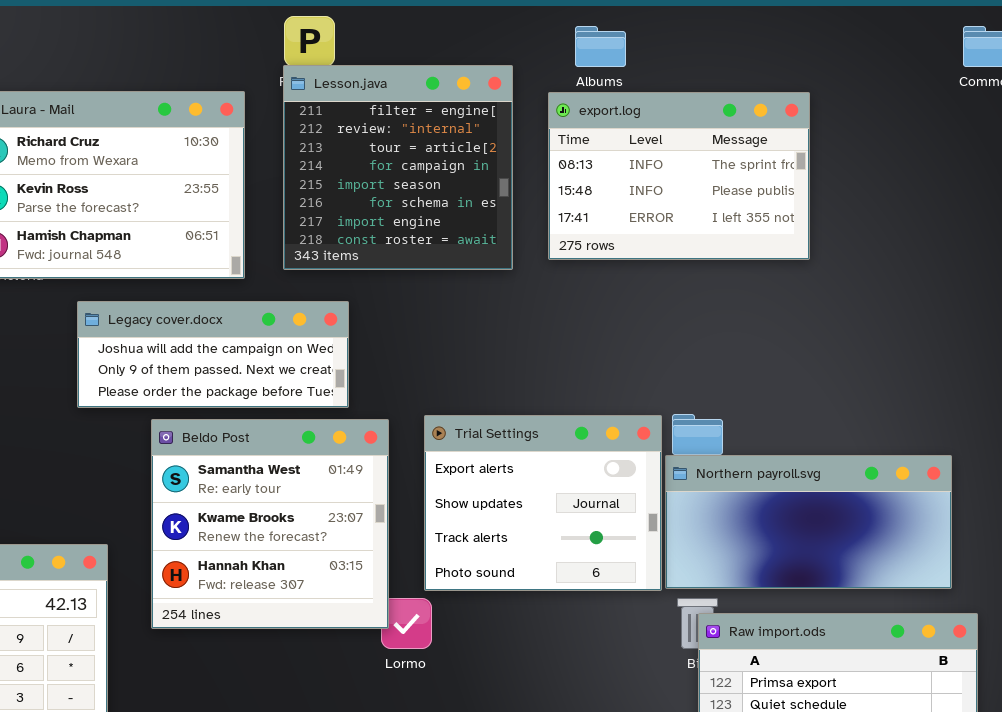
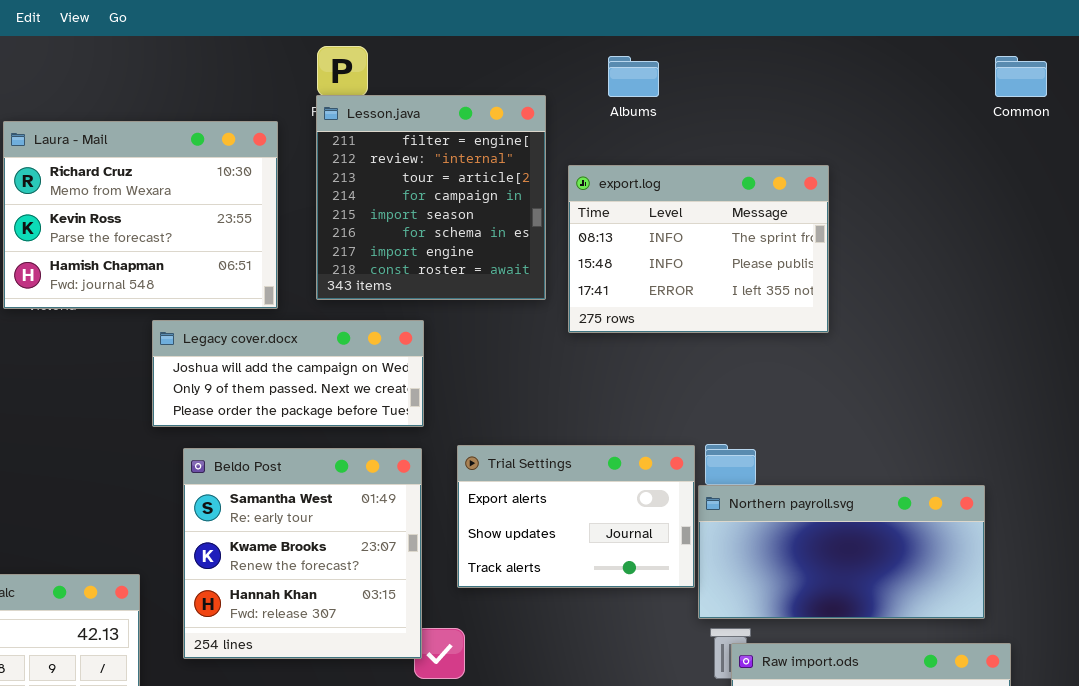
export.log: [548,92,810,260] -> [568,165,829,333], moved
Legacy cover.docx: [77,301,349,408] -> [152,320,424,427], moved
Trial Settings: [424,415,662,591] -> [457,445,695,588], resized

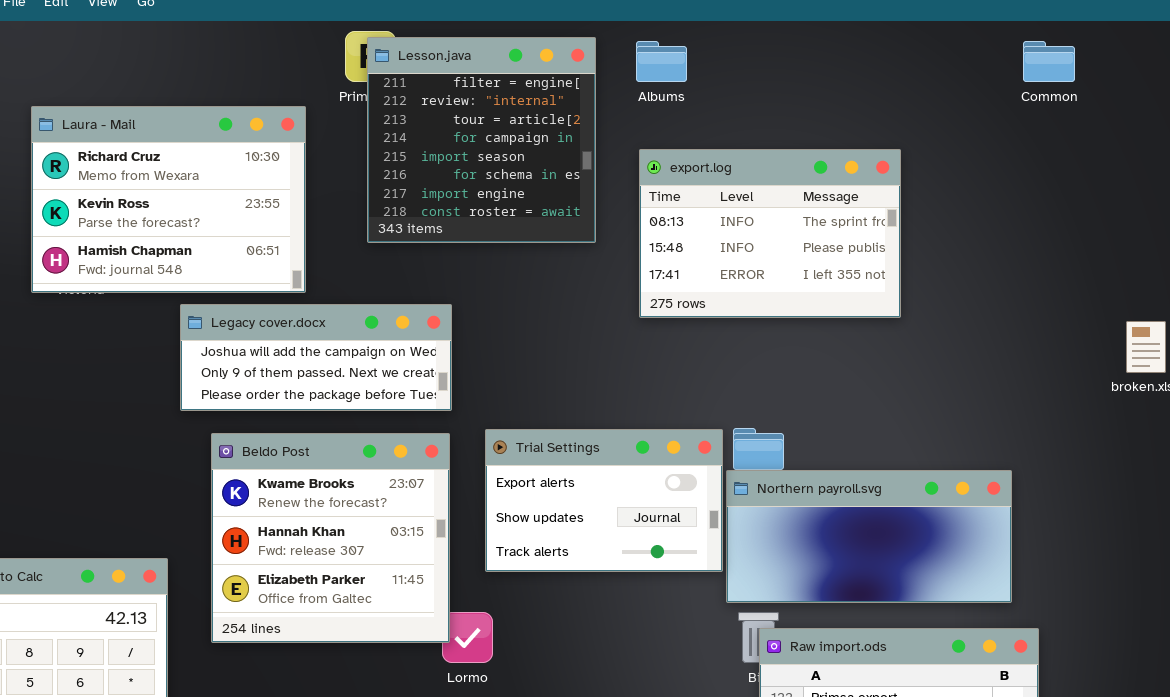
Lesson.java: [316,95,546,300] -> [367,37,596,243], moved
export.log: [568,165,829,333] -> [639,149,901,318], moved
Beldo Post: [183,448,422,659] -> [211,433,450,643], scrolled down 1 row

